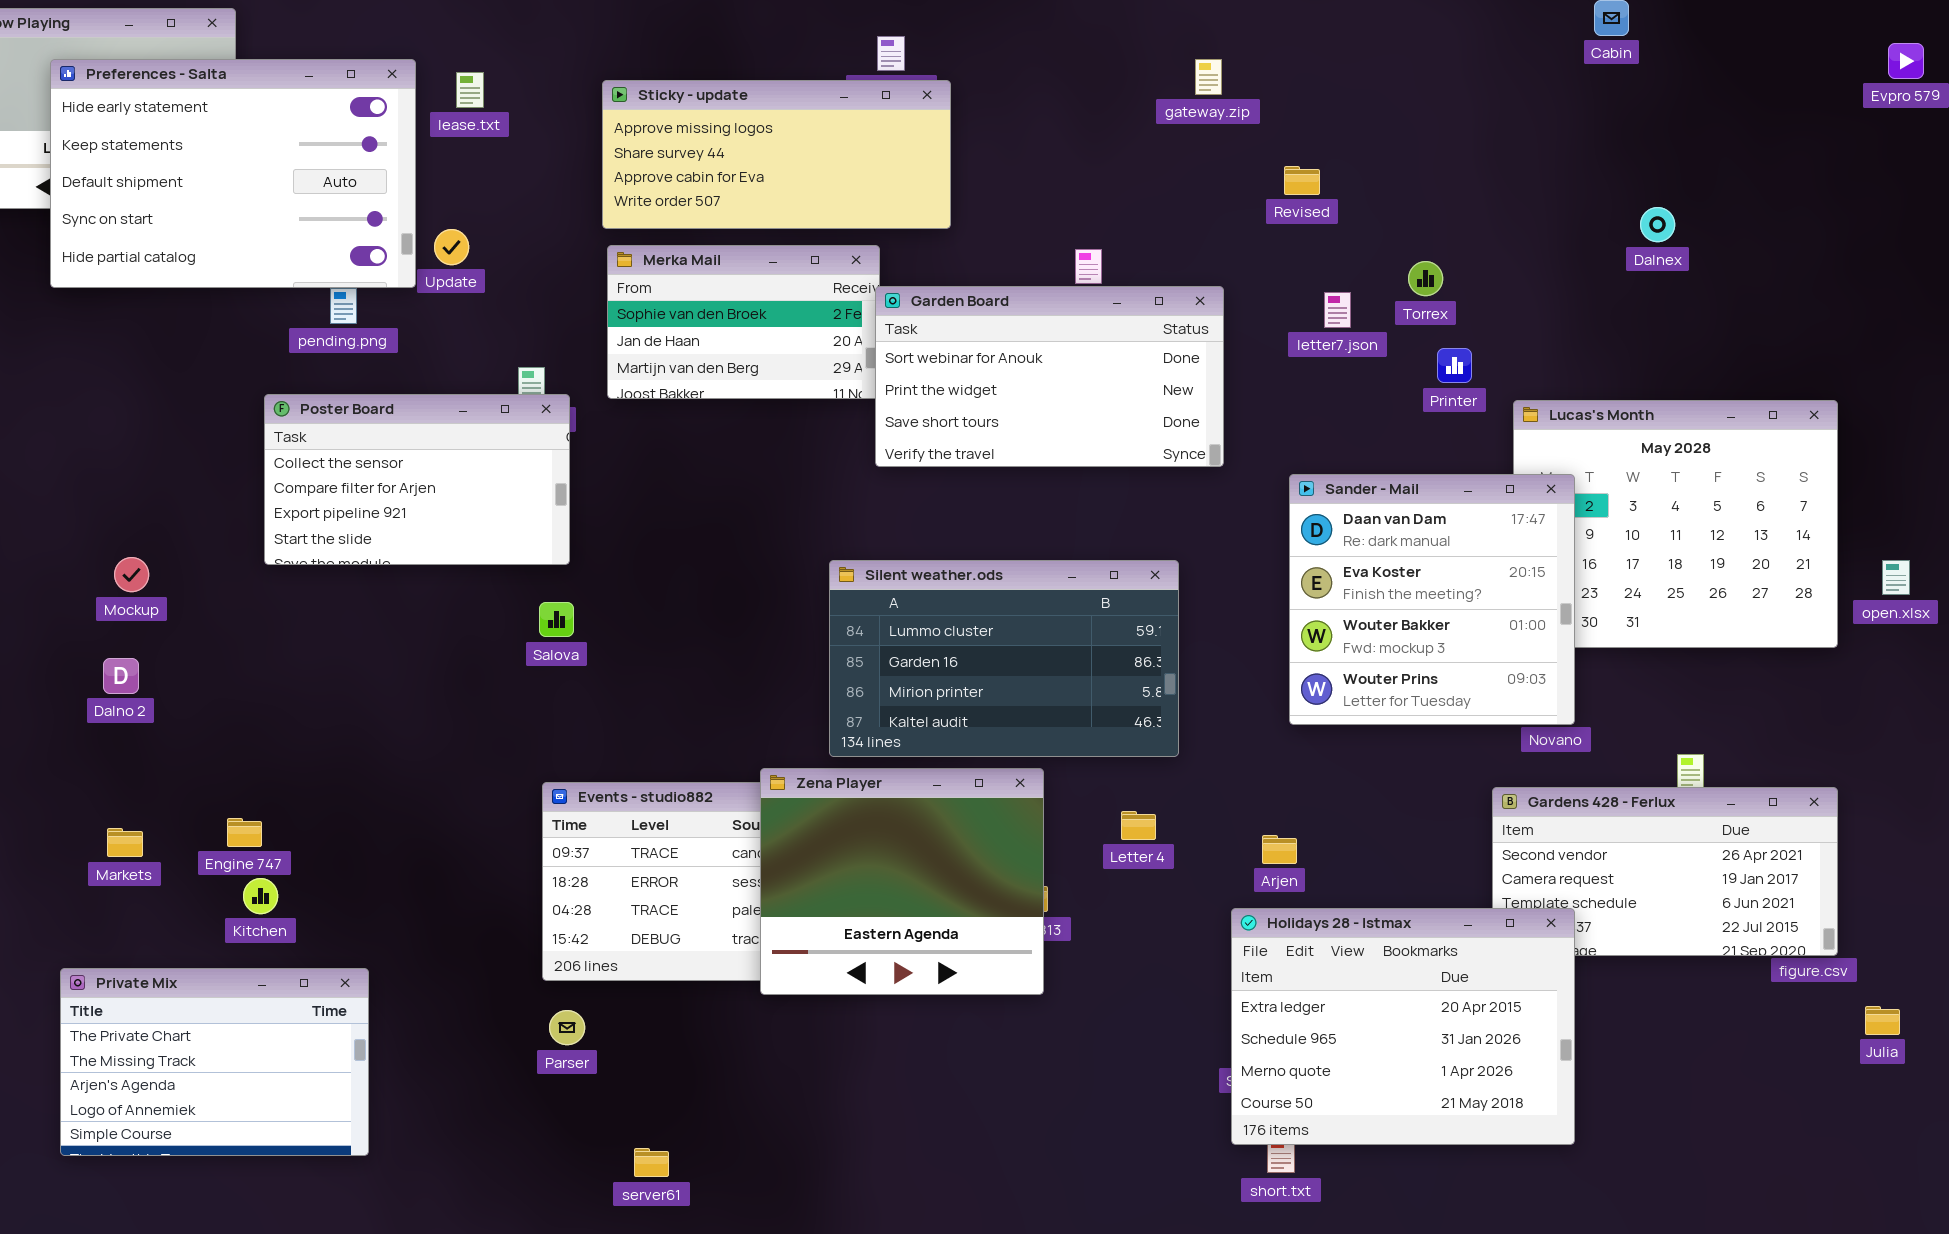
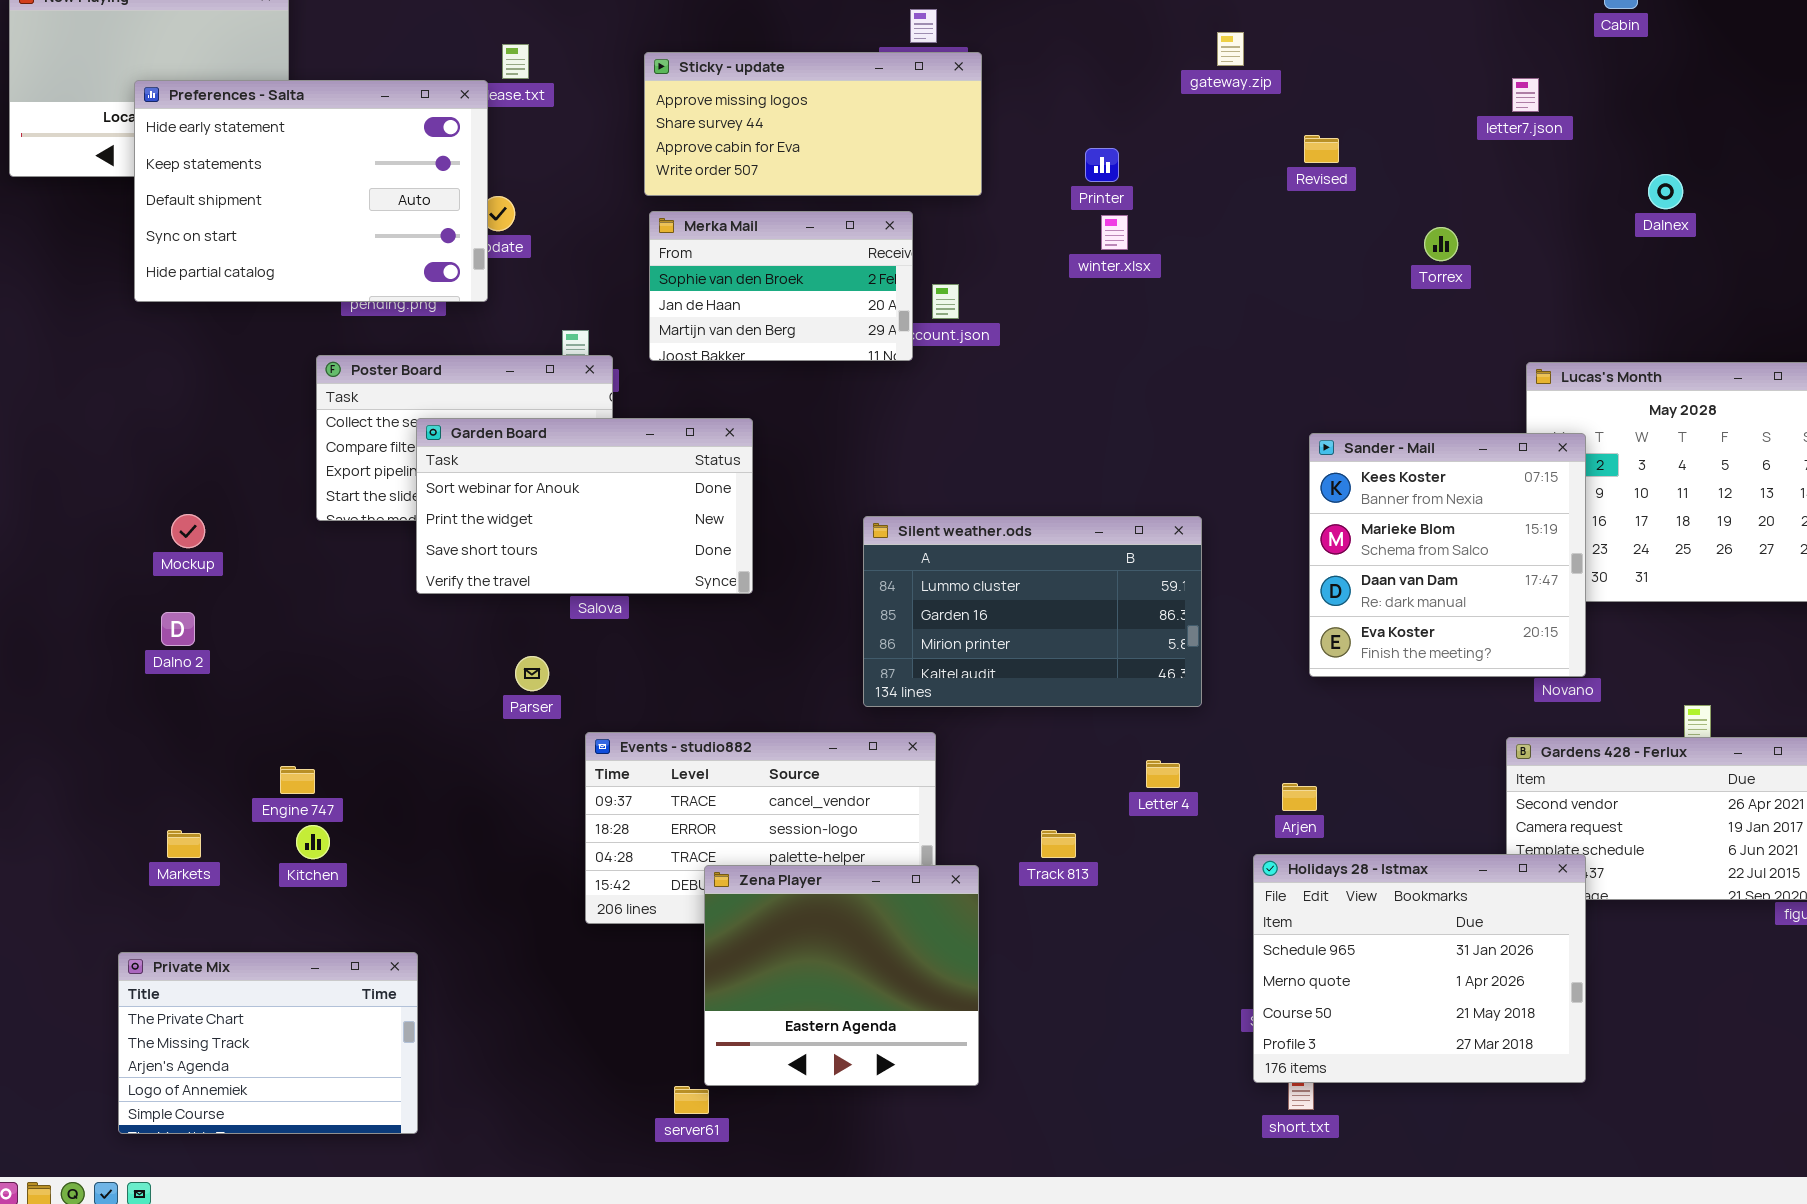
Preferences - Salta: [50,59,416,288] -> [134,80,488,302], moved
Garden Board: [875,286,1224,467] -> [416,418,753,594], moved
letter7.json: [1324,292,1351,328] -> [1512,78,1539,112], moved
Printer: [1437,348,1472,383] -> [1085,148,1119,182], moved
Sander - Mail: [1289,474,1575,725] -> [1309,433,1586,677], scrolled up 2 rows
Zena Player: [760,768,1044,995] -> [704,865,979,1086], moved
Markets: [107,828,143,857] -> [167,830,201,858], moved
Holidays 28 - Istmax: [1231,908,1575,1145] -> [1253,854,1586,1083], scrolled down 1 row
Private Mix: [60,968,369,1156] -> [118,952,418,1134], moved
Parser: [549,1010,585,1045] -> [515,656,549,691], moved

